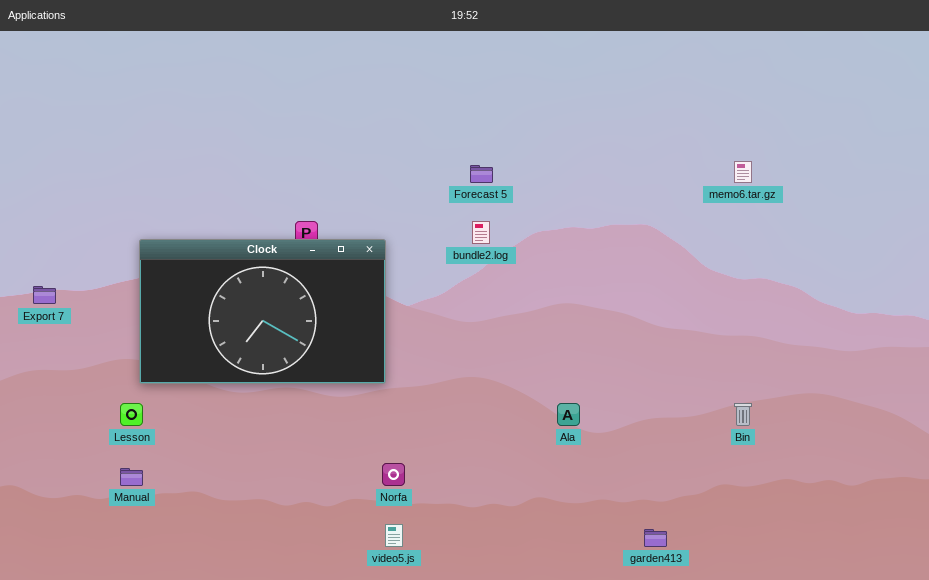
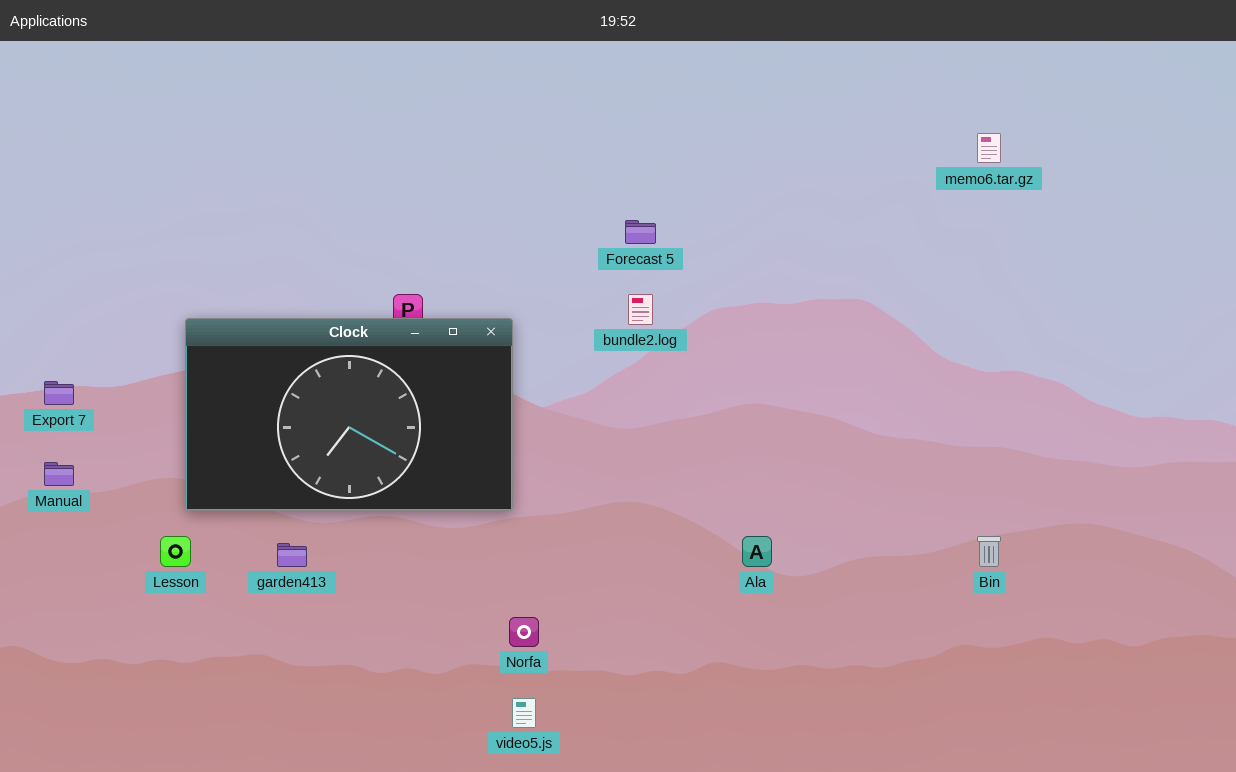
memo6.tar.gz: [734,161,752,183] -> [977,133,1001,163], moved
Manual: [120,468,143,486] -> [44,462,74,486], moved
garden413: [644,529,667,547] -> [277,543,307,567], moved

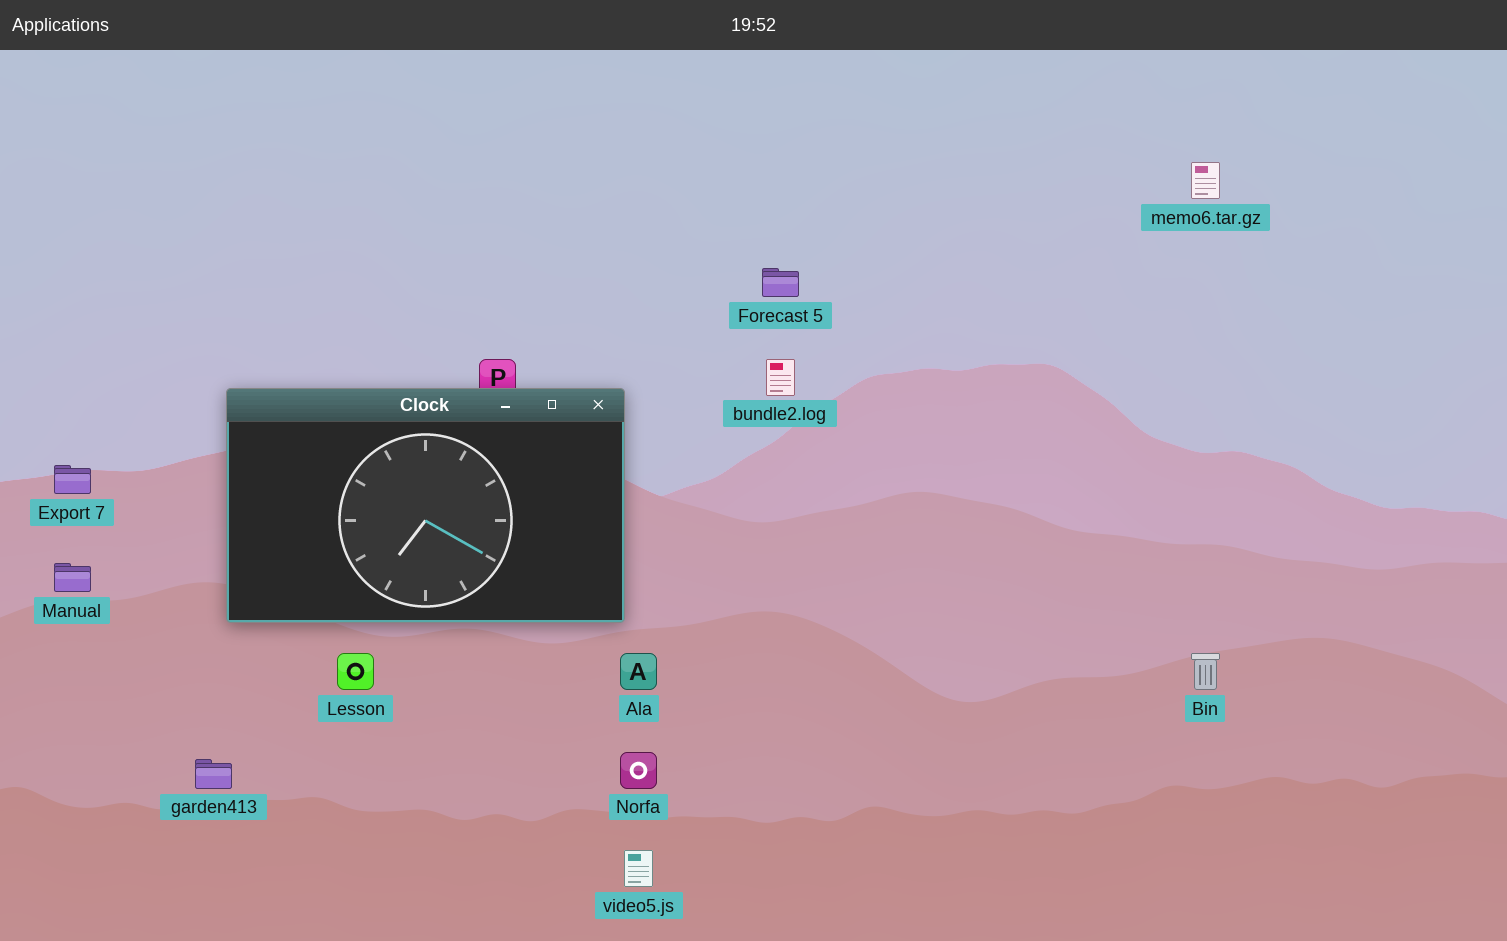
Lesson: [160,536,191,567] -> [337,653,374,690], moved
Ala: [742,536,772,567] -> [620,653,657,690], moved
garden413: [277,543,307,567] -> [195,759,232,789], moved

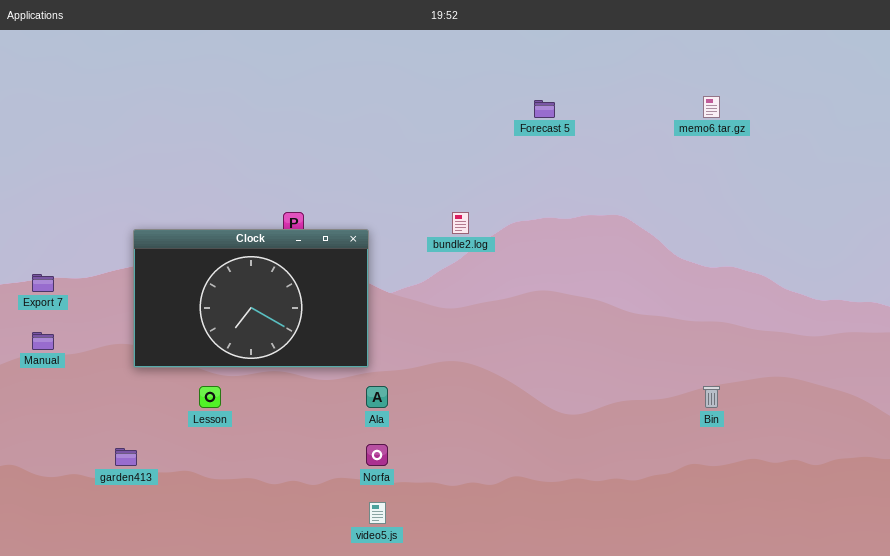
Forecast 5: [762,268,799,297] -> [534,100,555,118], moved

